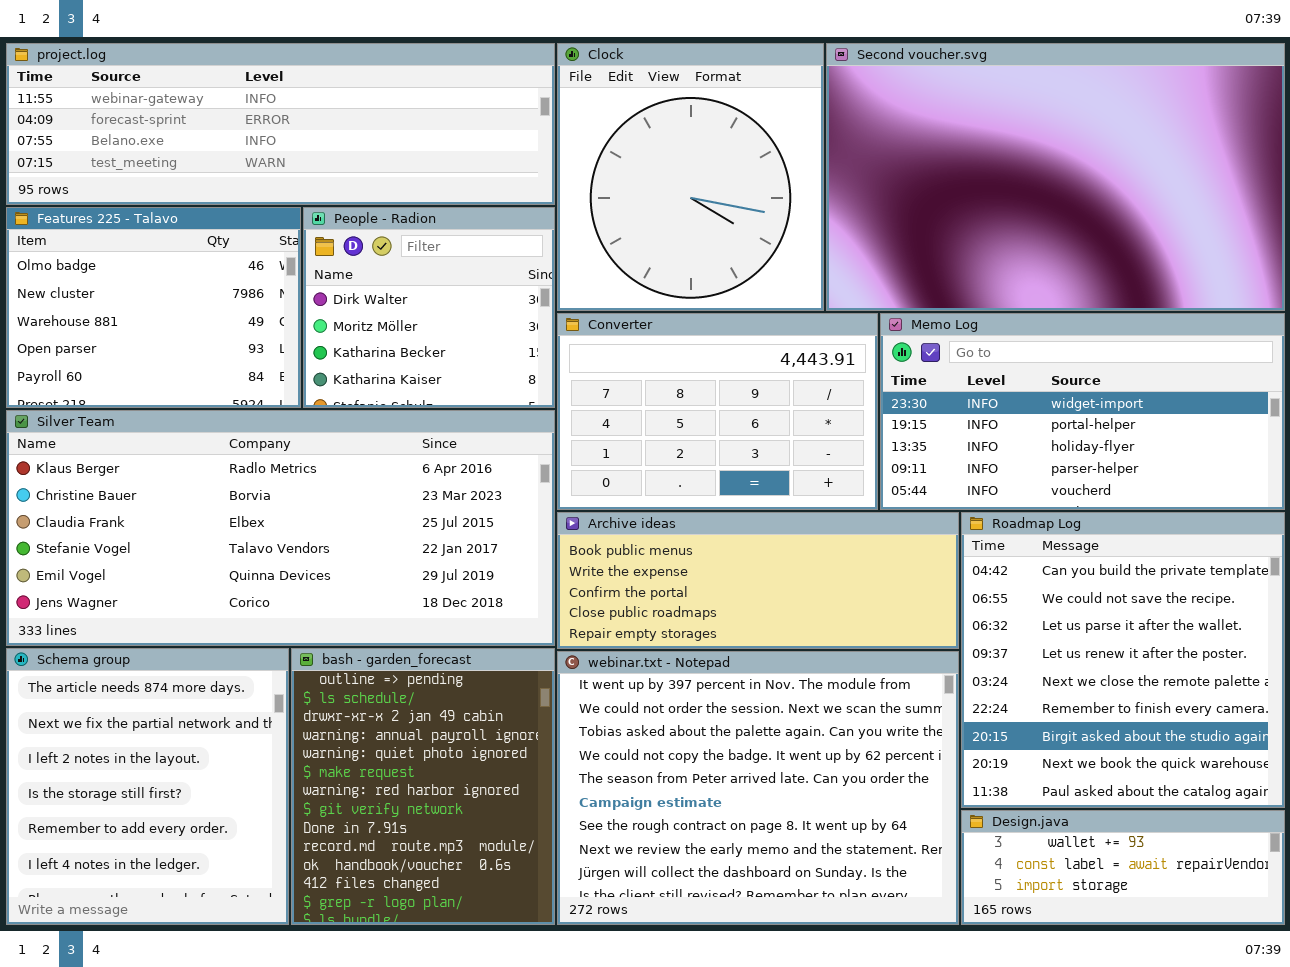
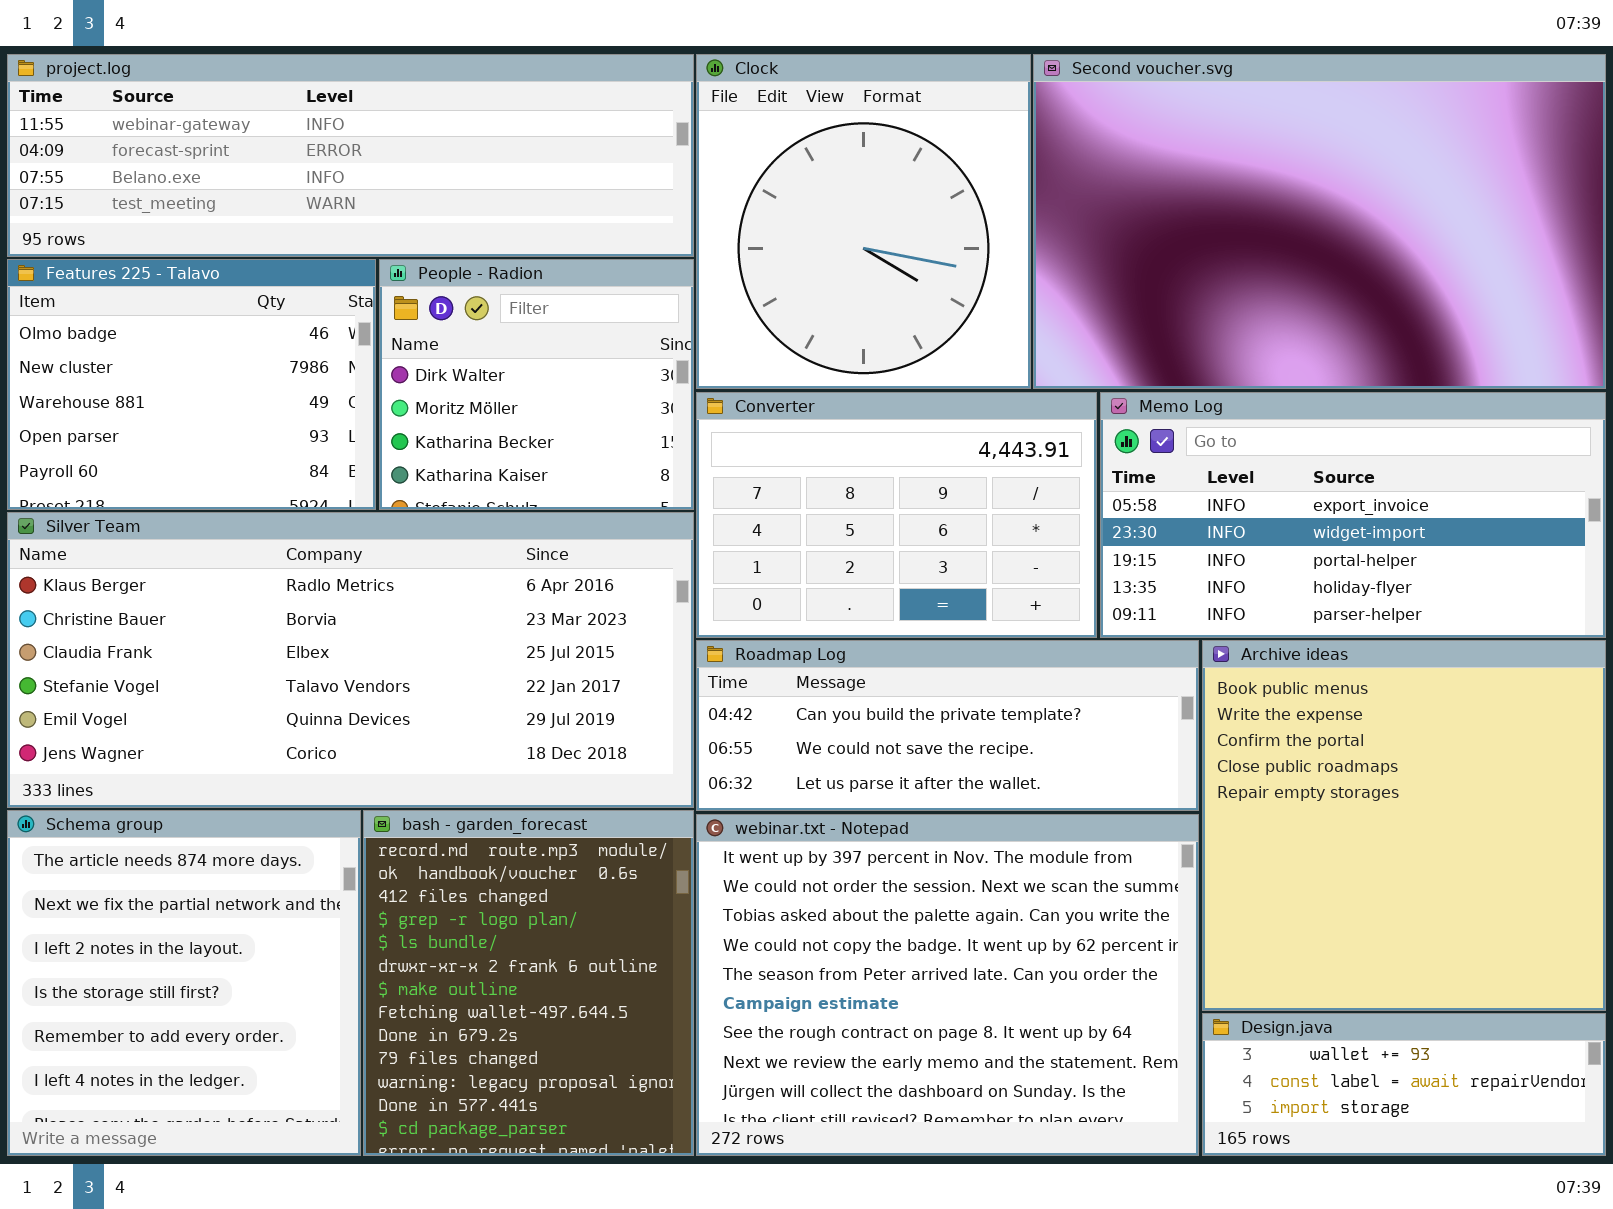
Memo Log: [880,313,1285,510] -> [1100,392,1606,638], scrolled up 1 row
Archive ideas: [557,512,959,649] -> [1202,640,1606,1011], moved, resized
Roadmap Log: [961,512,1285,808] -> [696,640,1199,811], moved, resized
bash - garden_forecast: [291,648,555,925] -> [363,810,694,1156], scrolled down 9 rows

